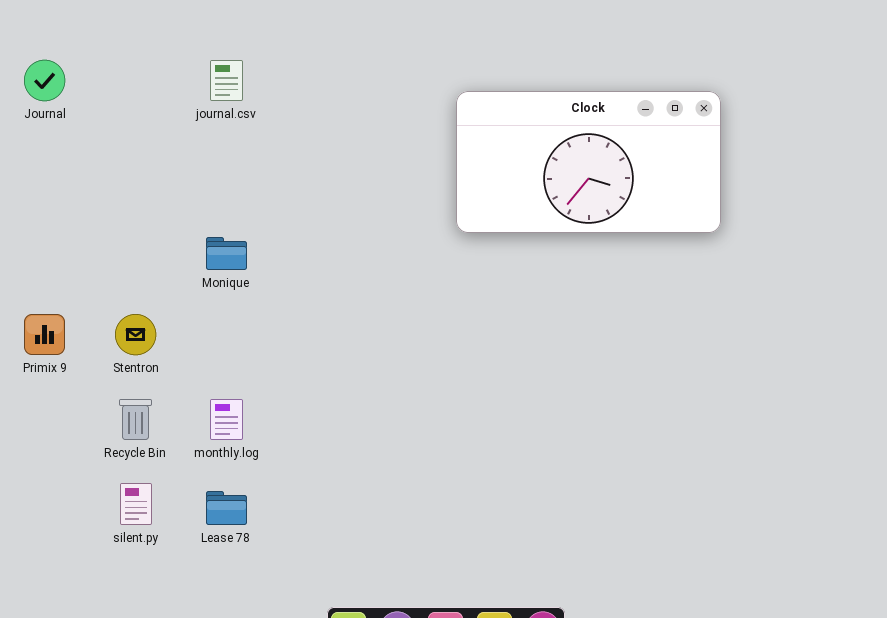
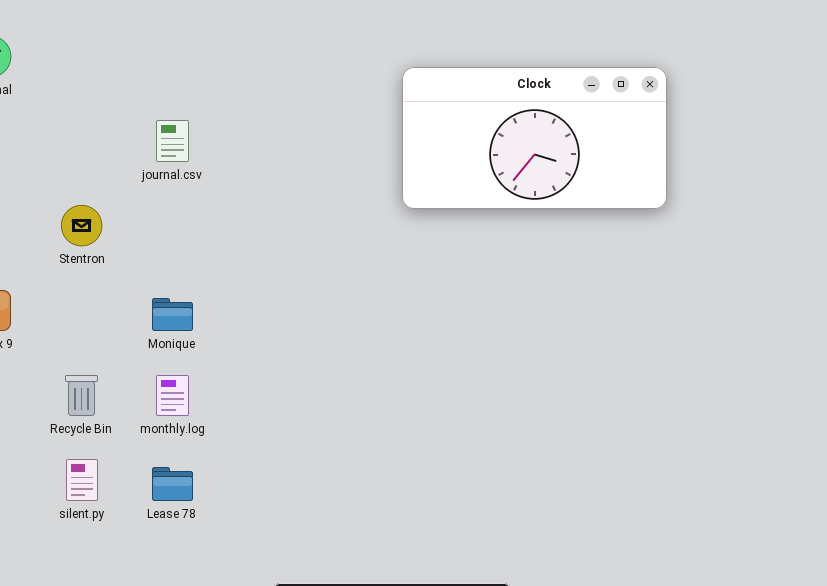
journal.csv: [210,60,243,101] -> [156,120,189,162], moved
Monique: [206,237,247,270] -> [152,298,193,331], moved
Stentron: [115,314,156,355] -> [61,205,102,246], moved

